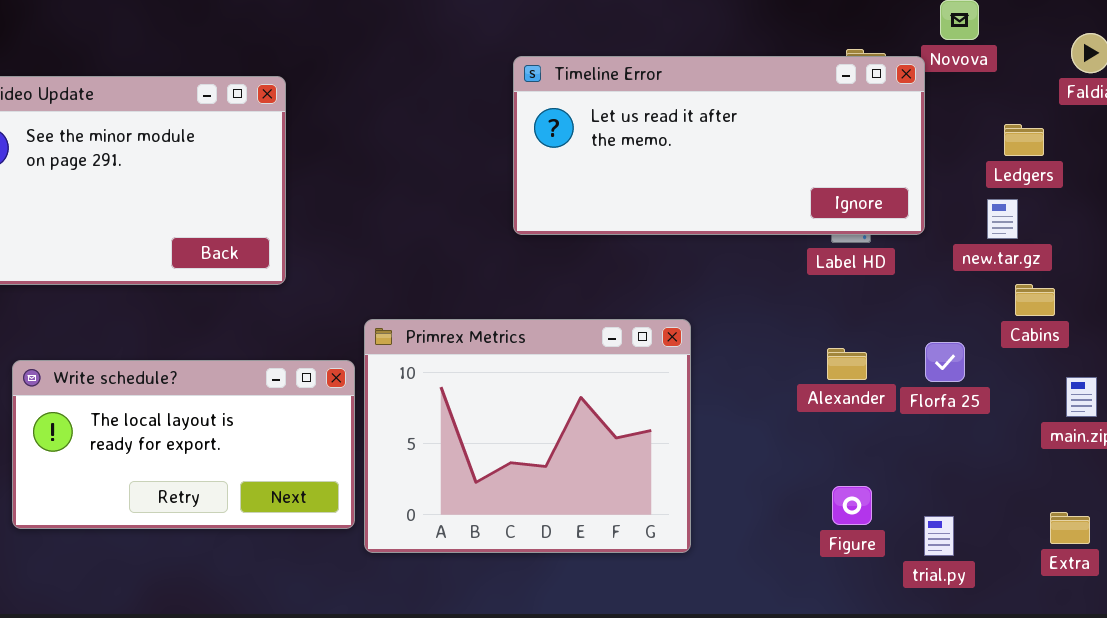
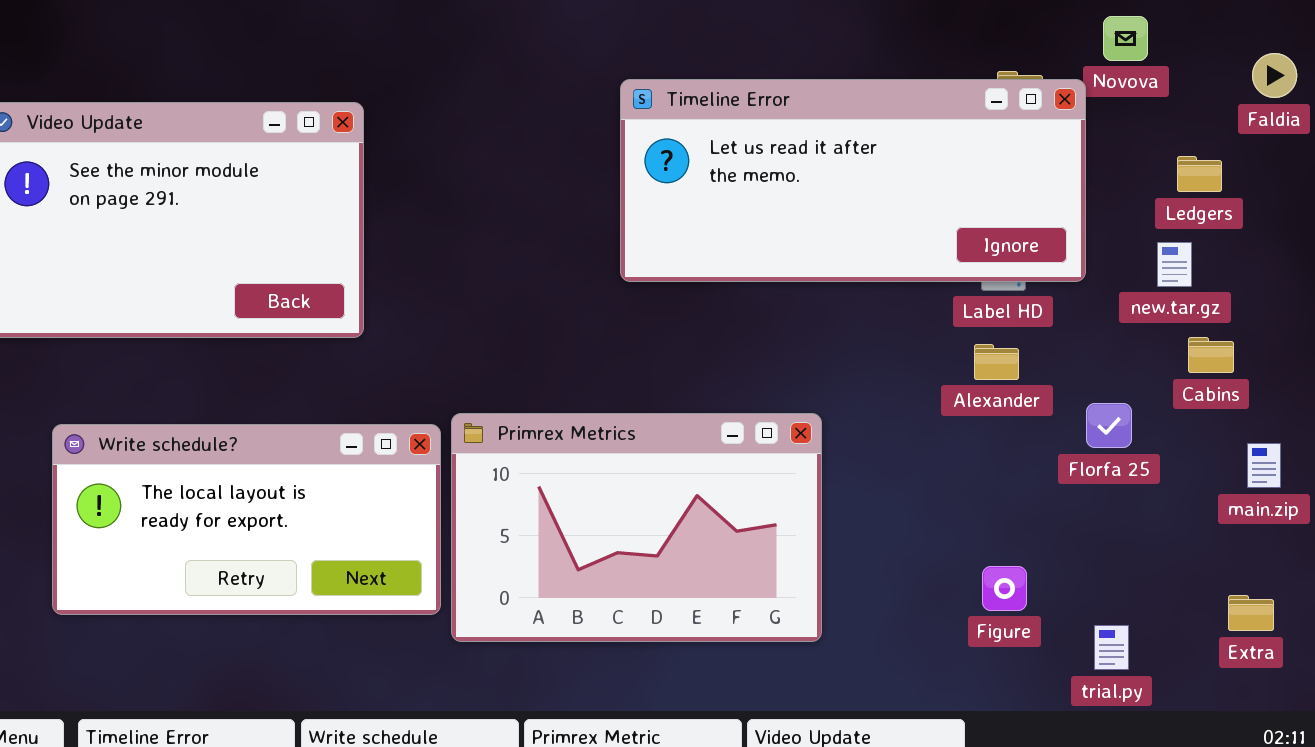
Primrex Metrics: [364,319,691,553] -> [451,413,822,642], resized
Alexander: [827,348,867,380] -> [974,344,1019,380], moved
trial.py: [924,516,954,556] -> [1094,625,1129,670], moved

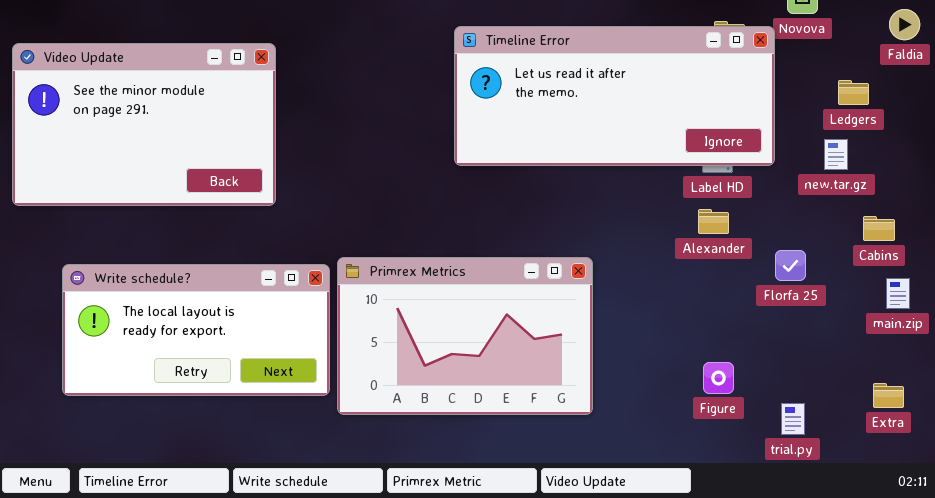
Cabins: [1188,337,1234,373] -> [863,216,895,241], moved

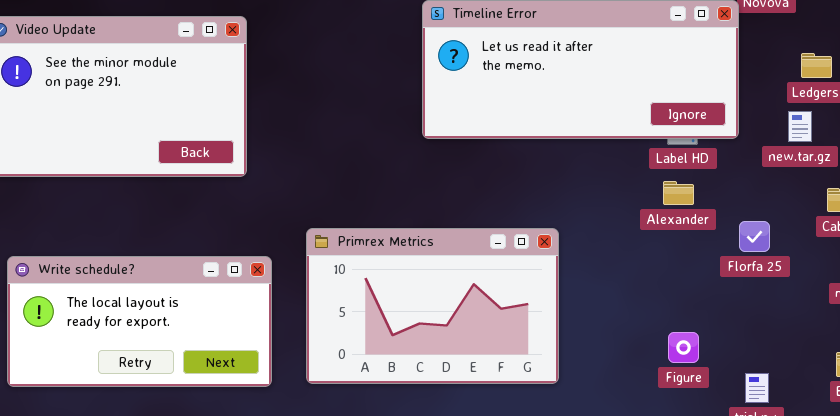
Write schedule?: [62,264,330,396] -> [7,256,272,387], moved

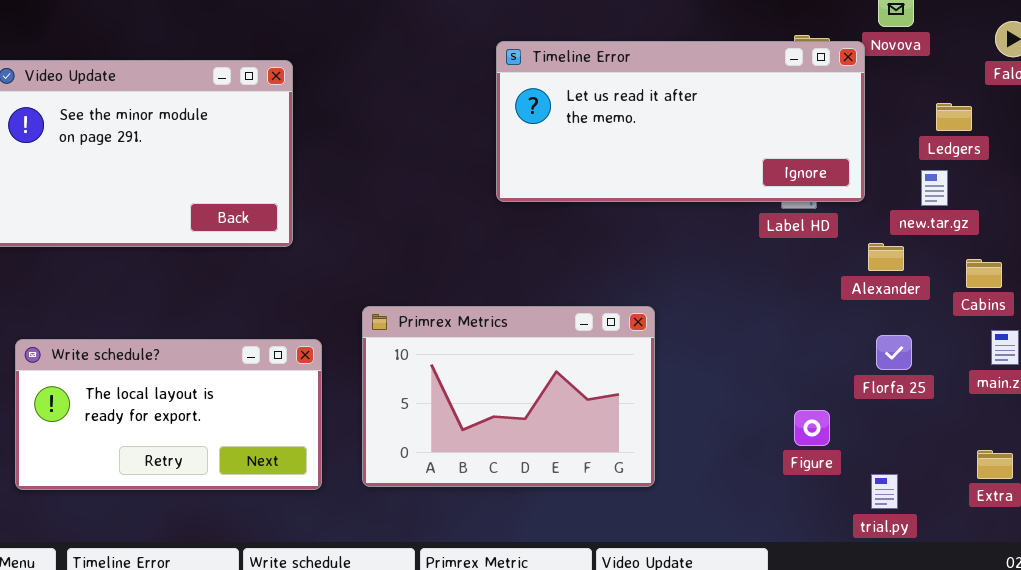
Alexander: [663,181,694,205] -> [868,243,904,271], moved
Florfa 25: [739,221,770,252] -> [876,335,912,370], moved
Figure: [668,332,699,363] -> [794,410,830,446], moved

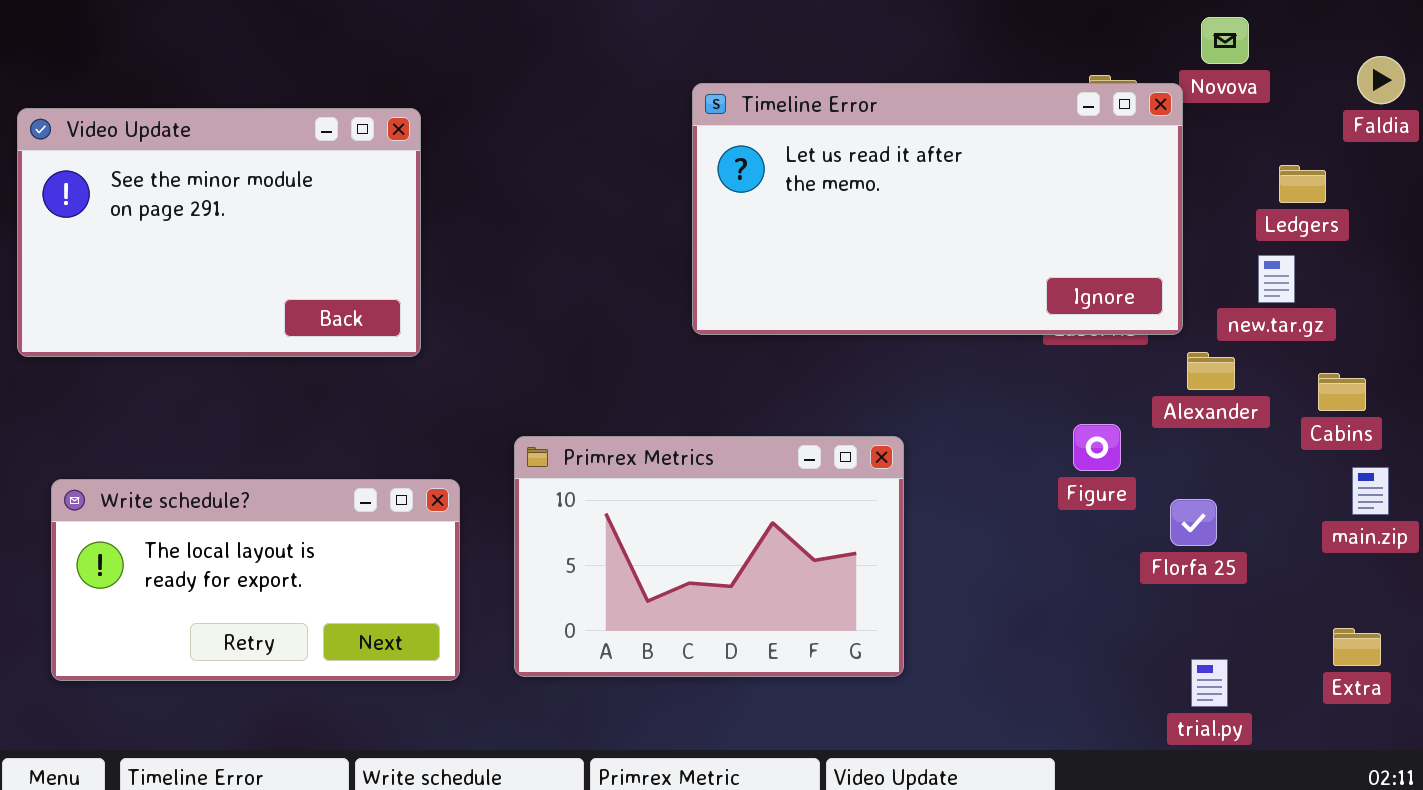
Timeline Error: [496,41,865,202] -> [692,83,1183,335], resized
Florfa 25: [876,335,912,370] -> [1170,499,1217,546], moved
Figure: [794,410,830,446] -> [1073,424,1121,471], moved

